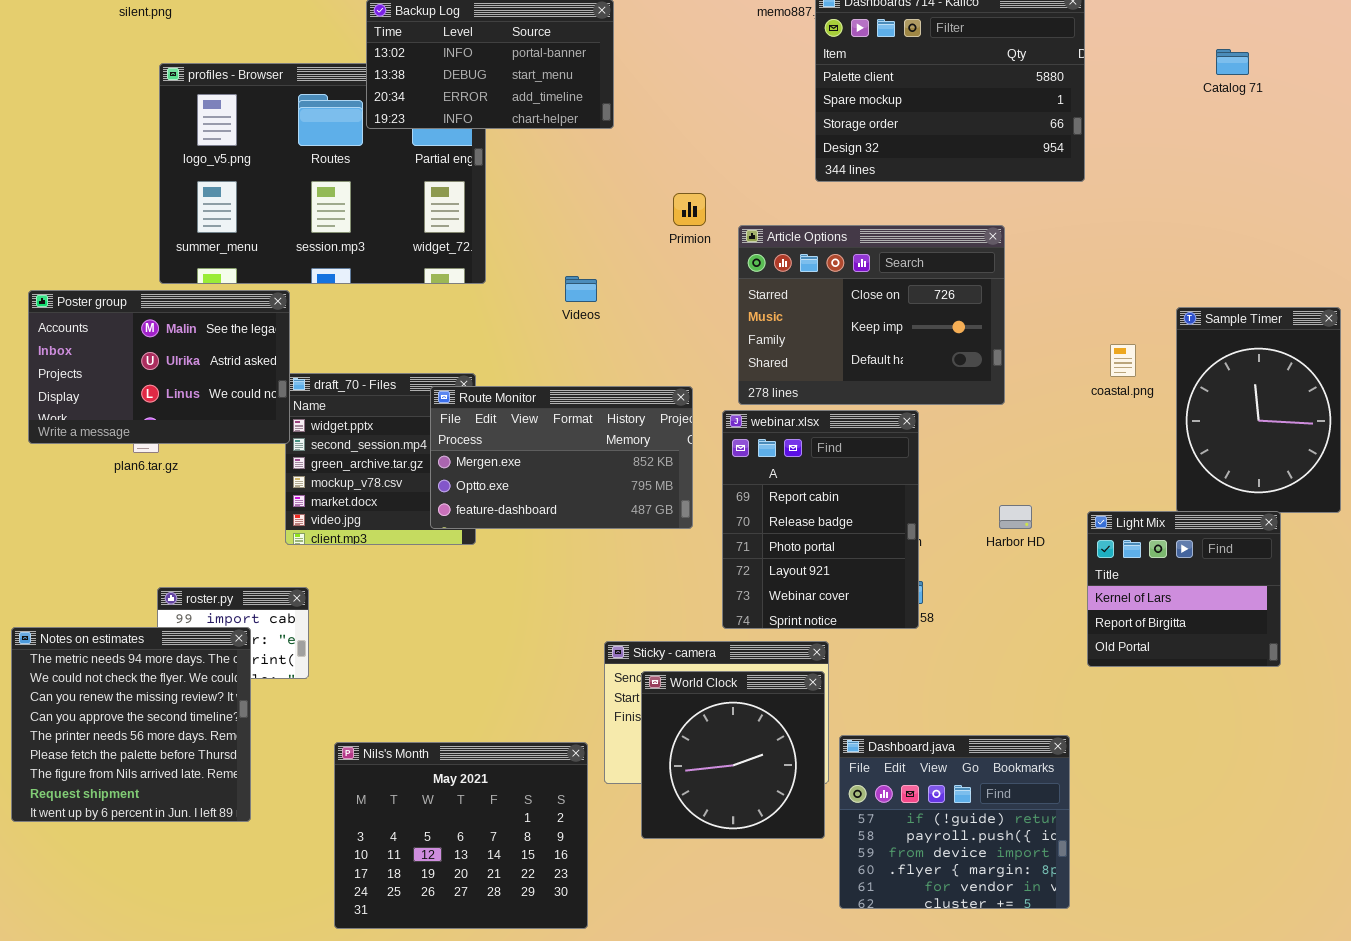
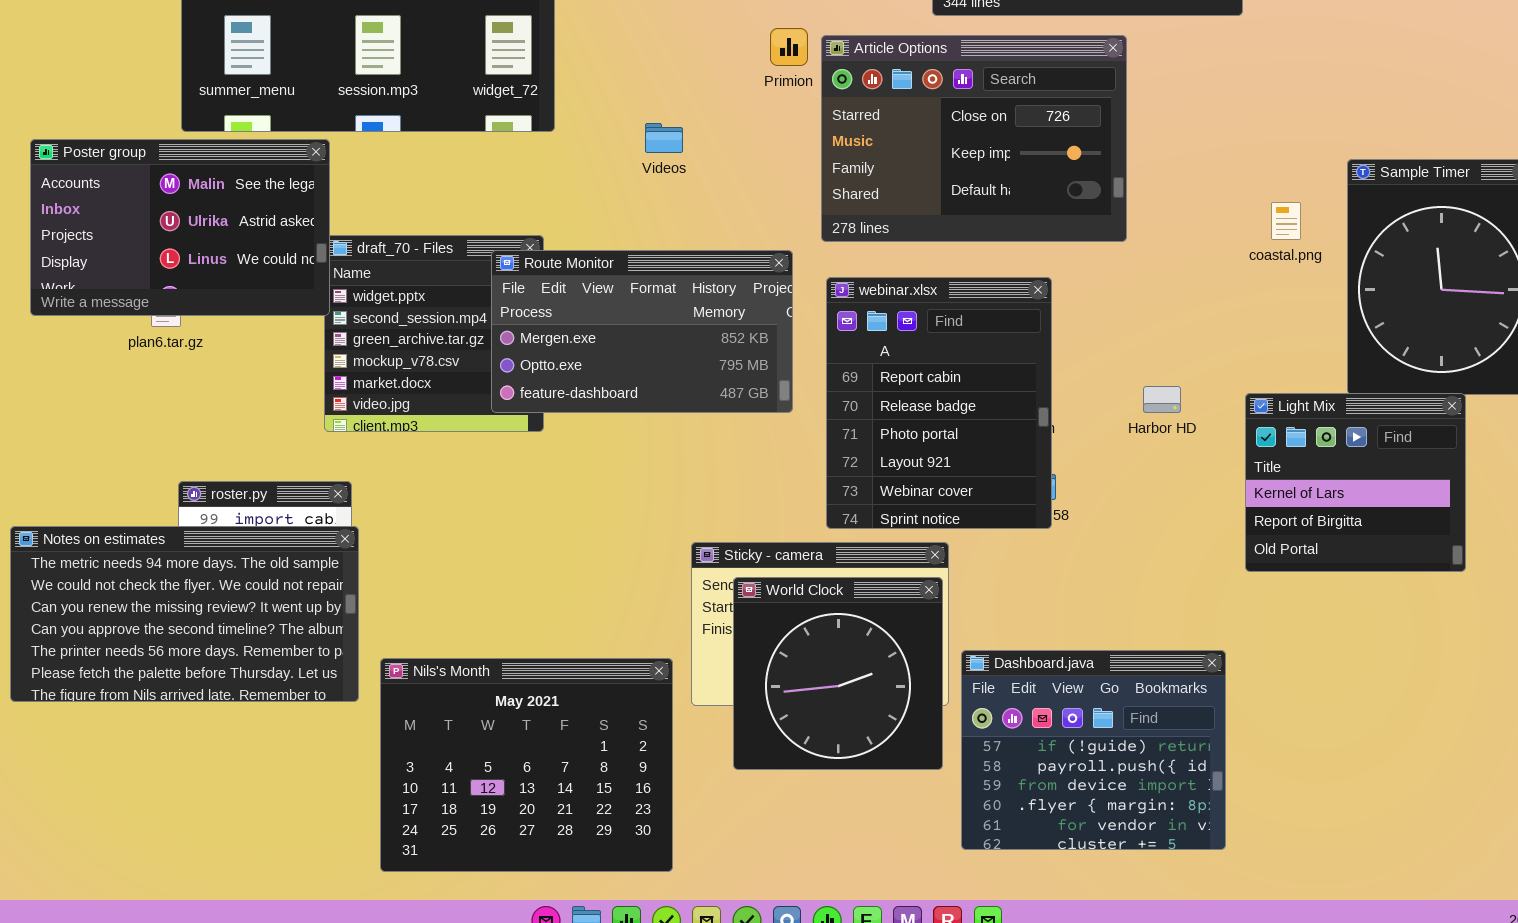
Article Options: [738,225,1005,405] -> [821,35,1127,242], moved
Notes on estimates: [11,627,251,822] -> [10,526,359,702], resized

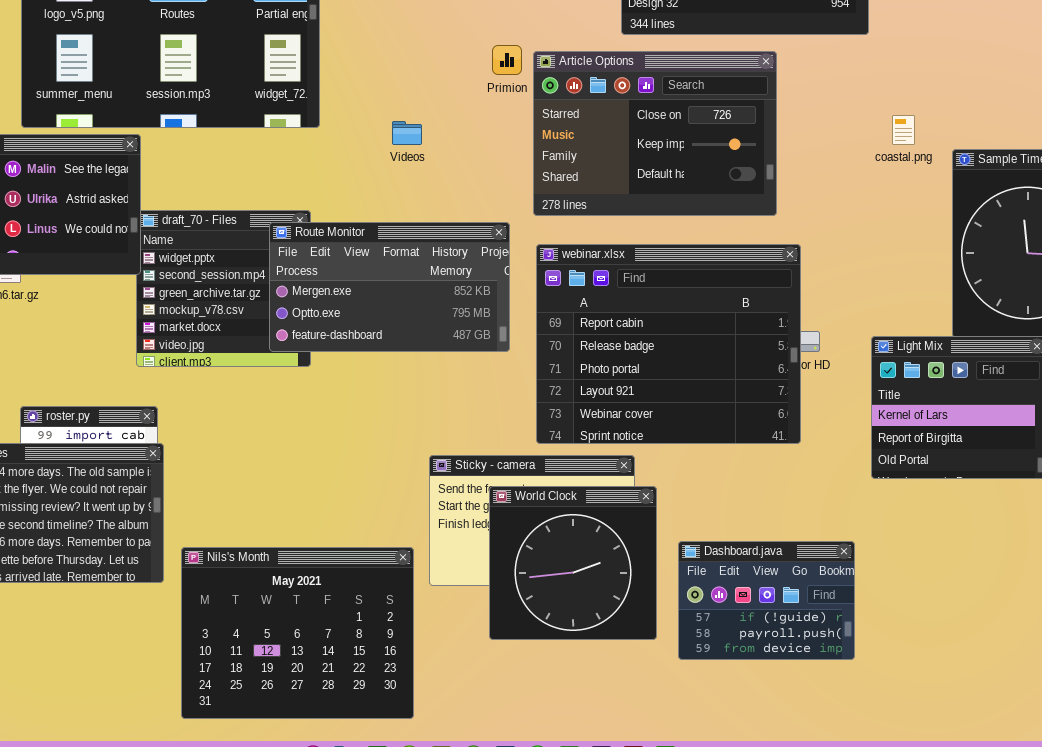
coastal.png: [1271,202,1301,240] -> [892,115,915,145], moved
webinar.xlsx: [826,277,1052,529] -> [536,244,801,444], resized
World Clock: [733,577,943,770] -> [489,486,657,640], moved
Dashboard.java: [961,650,1226,850] -> [678,541,855,660], resized

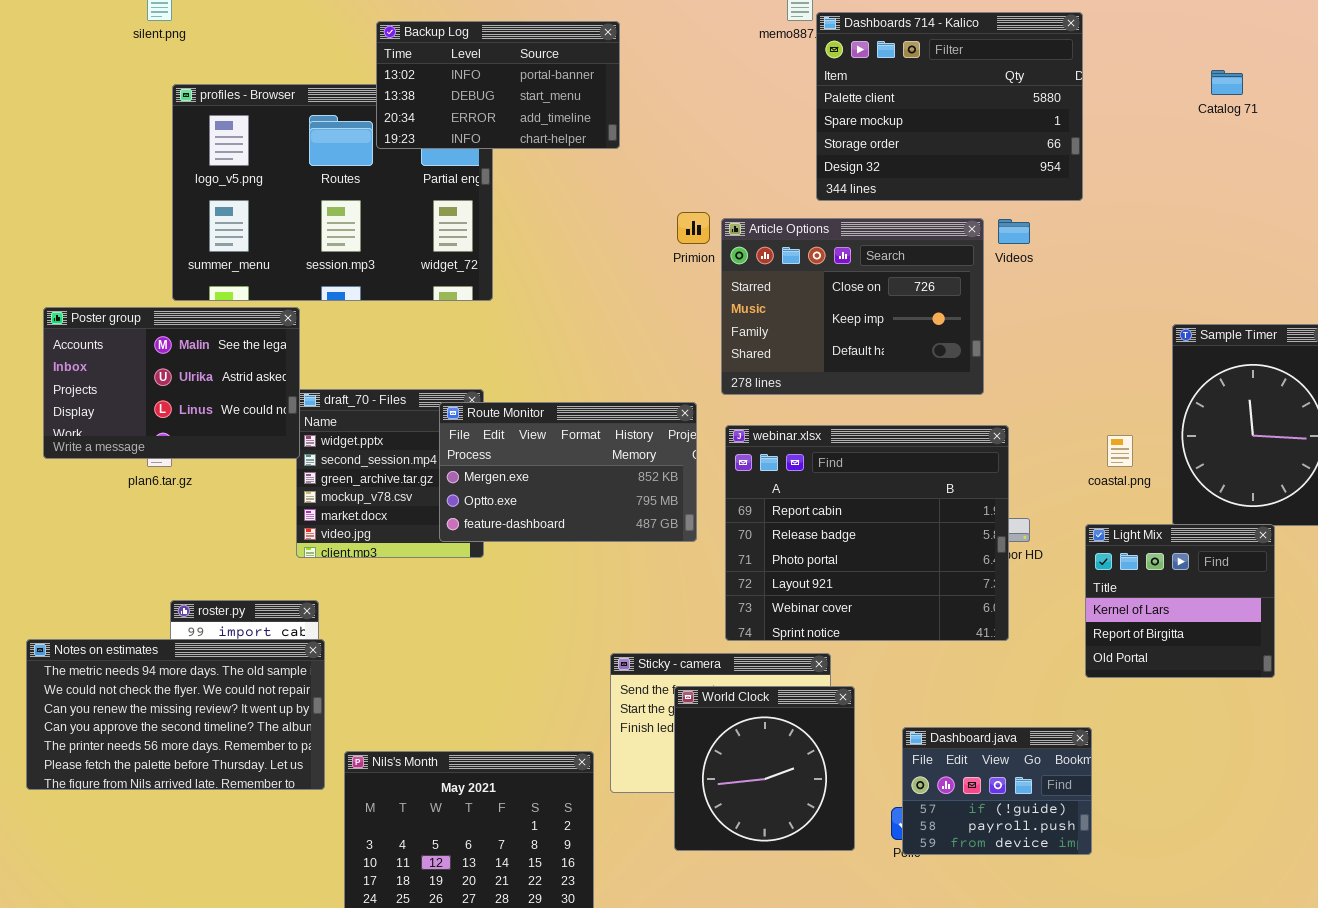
coastal.png: [892,115,915,145] -> [1107,435,1133,467], moved
Videos: [392,121,422,145] -> [998,219,1030,244], moved
Dashboard.java: [678,541,855,660] -> [902,727,1092,855], moved

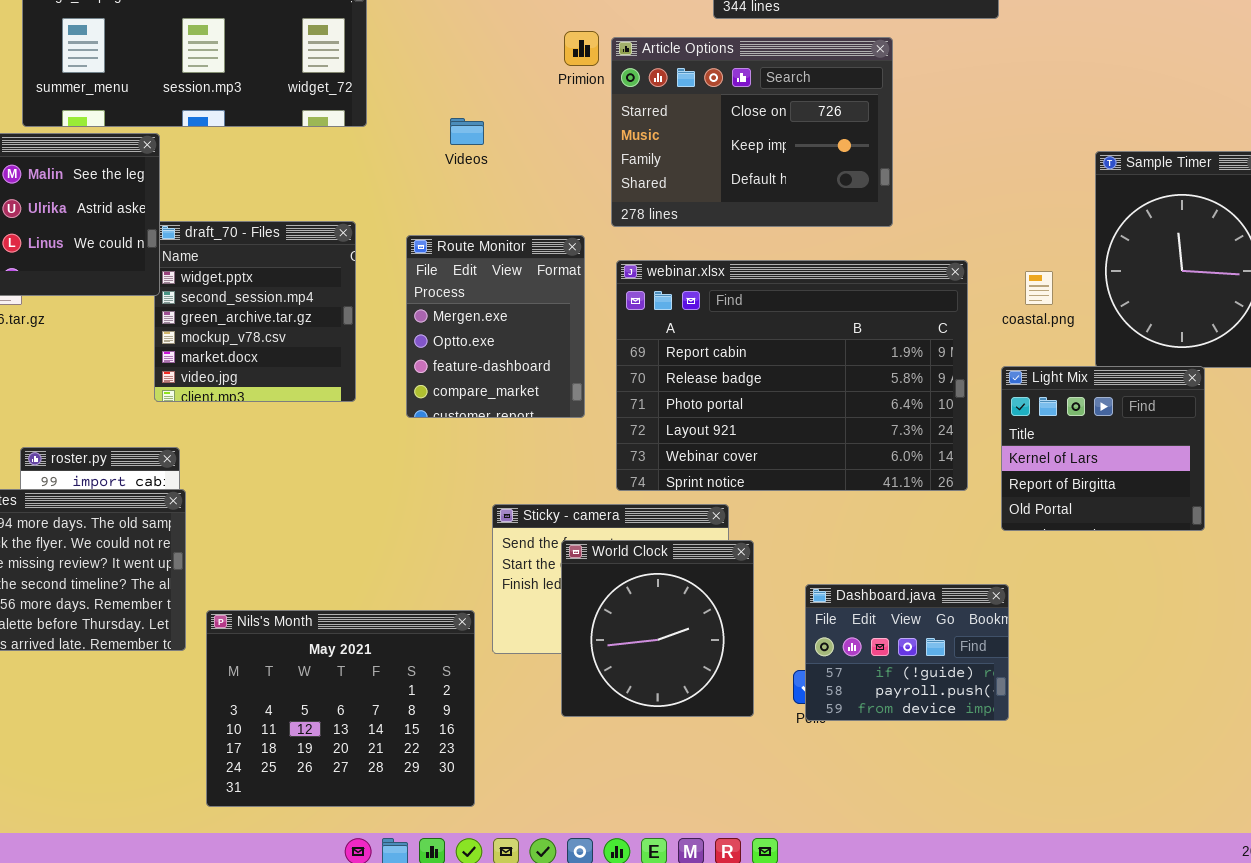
Videos: [998,219,1030,244] -> [450,118,484,145], moved
Route Monitor: [439,402,697,542] -> [406,235,585,418], resized
webinar.xlsx: [725,425,1009,641] -> [616,260,968,491], resized

